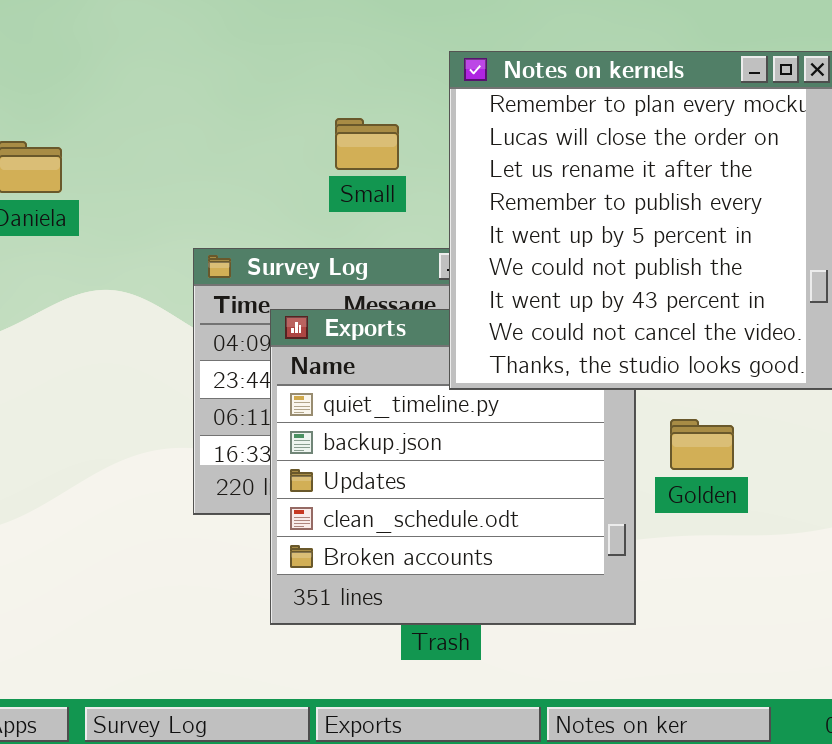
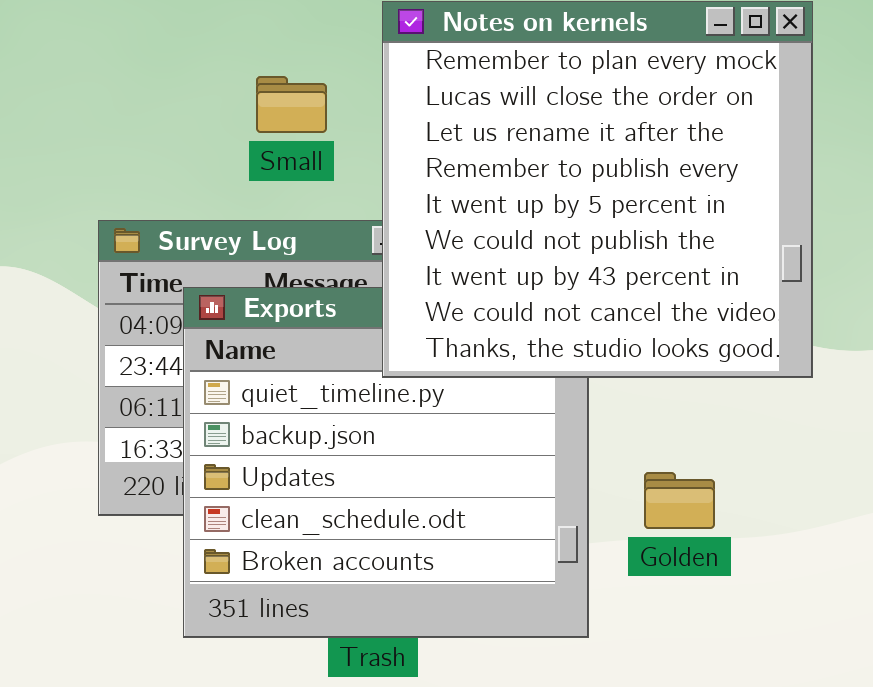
Golden: [670,419,734,470] -> [644,472,715,529], moved

